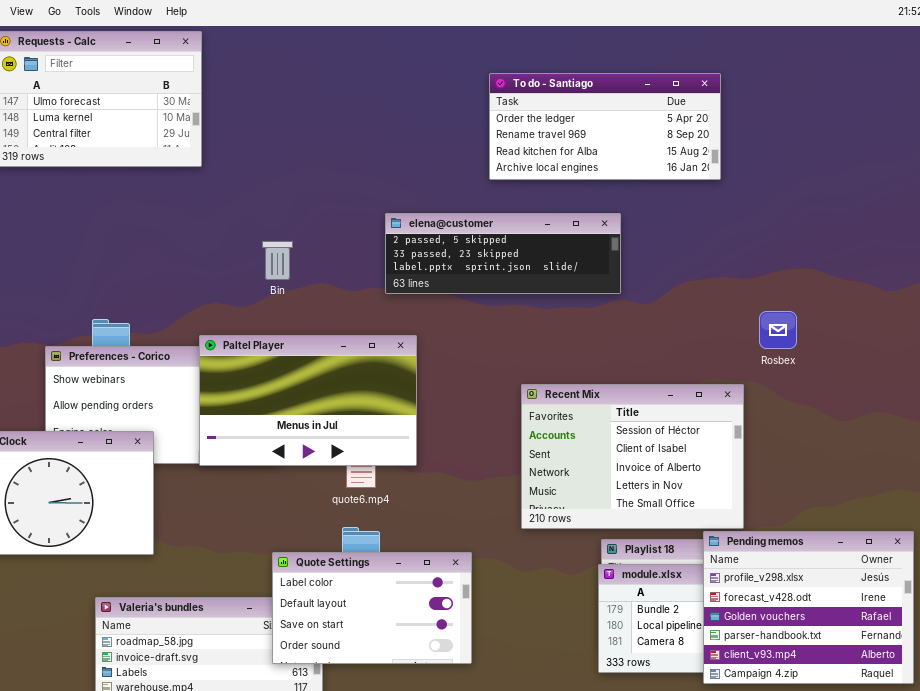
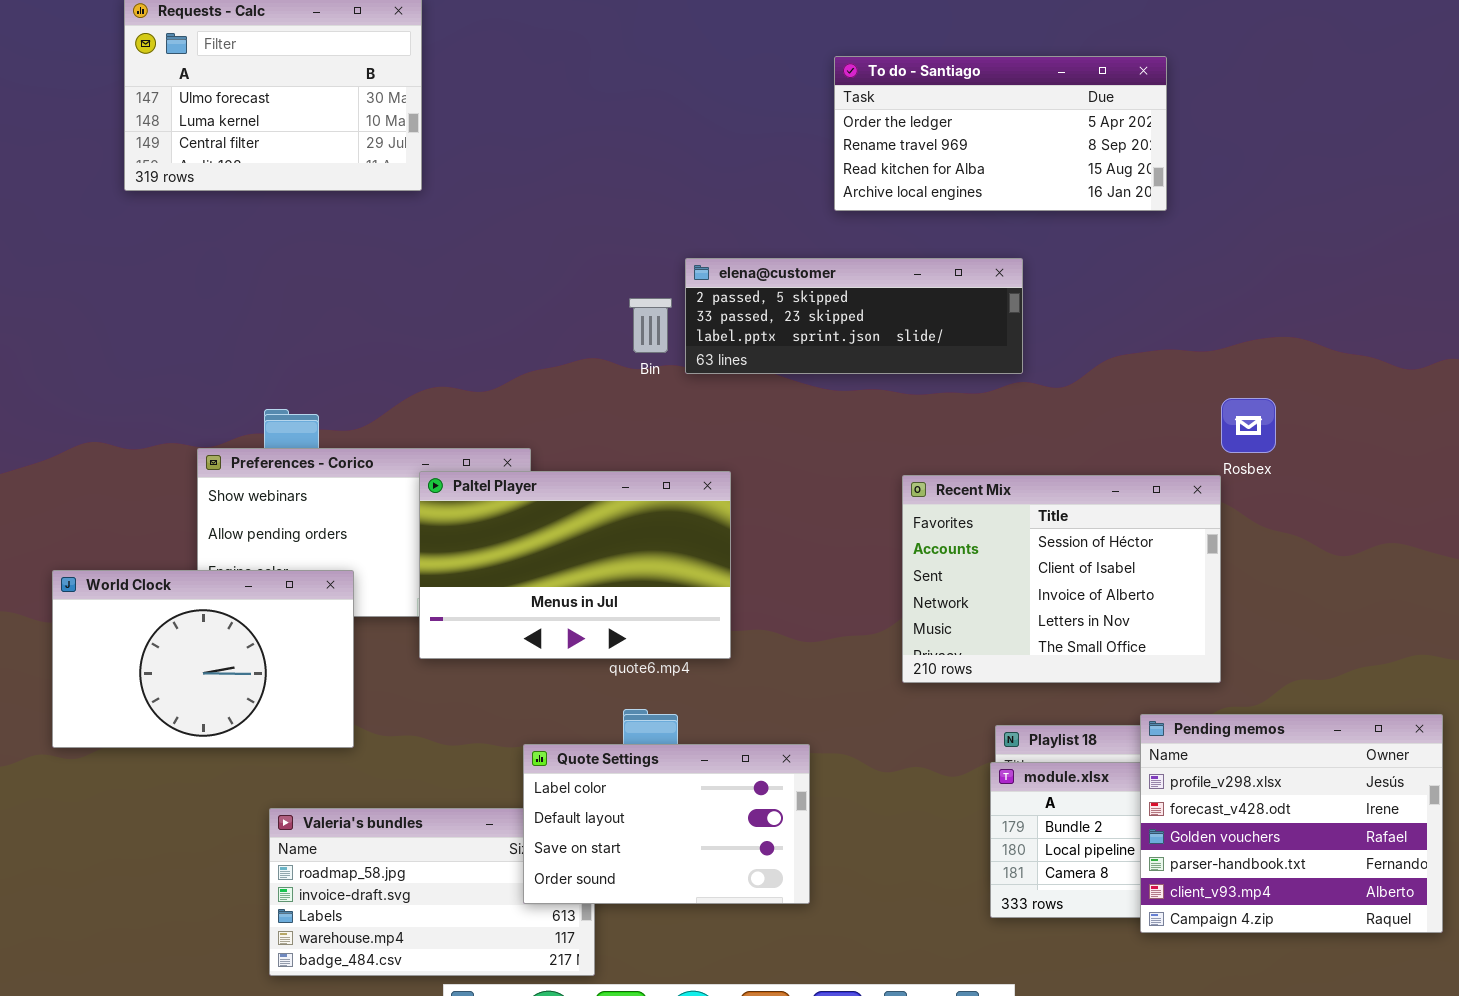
Bin: [262,241,293,280] -> [629,298,672,353], moved
Paltel Player: [199,335,417,466] -> [419,471,731,659], moved
Recent Mix: [521,384,744,529] -> [902,475,1221,683], moved

